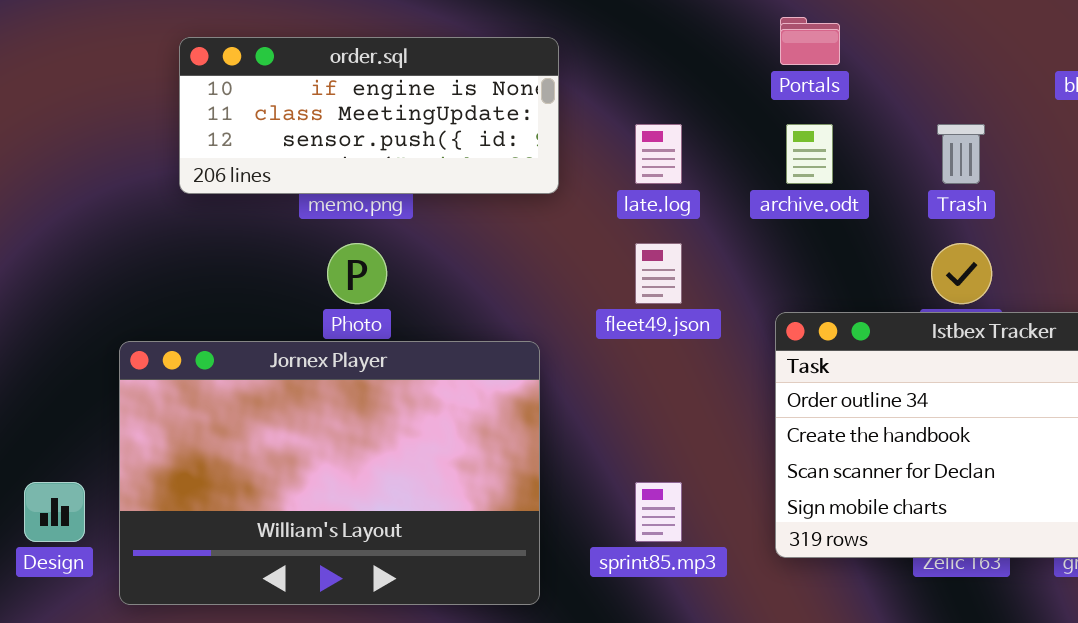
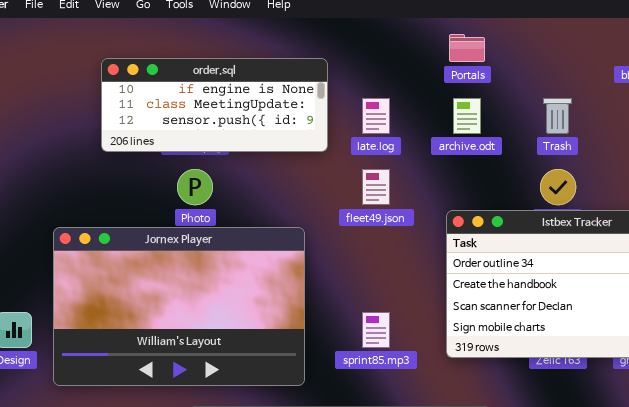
order.sql: [179,37,559,194] -> [101,58,328,152], moved

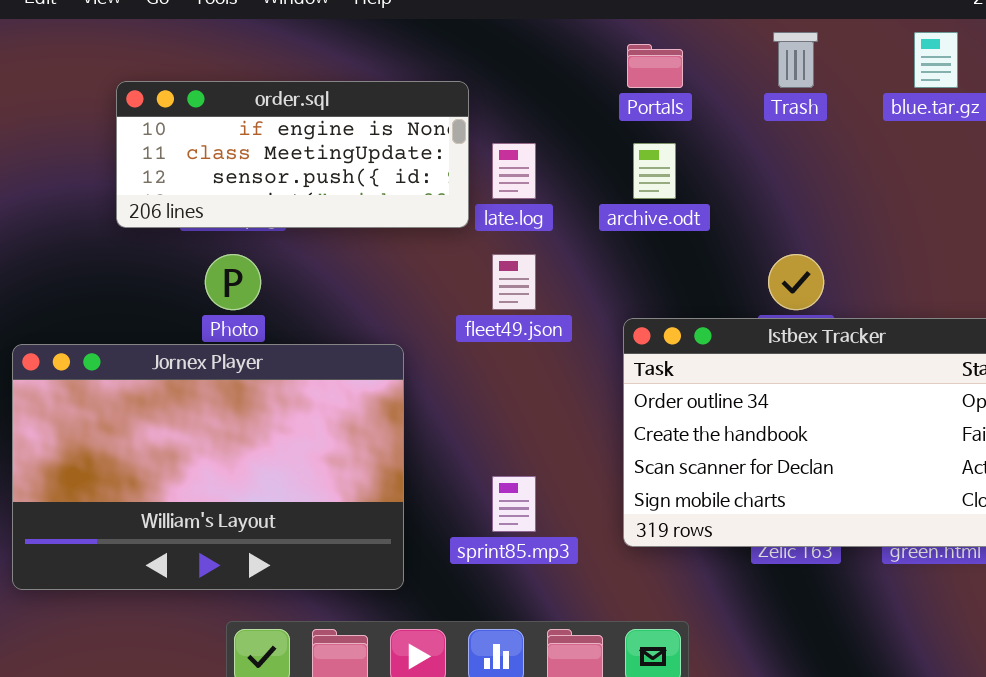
order.sql: [101,58,328,152] -> [116,81,469,228], moved
Trash: [543,98,572,134] -> [773,32,818,88], moved

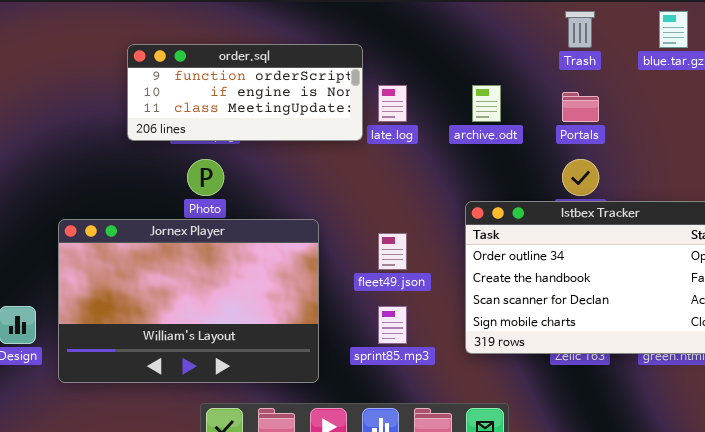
Portals: [627,44,683,88] -> [562,92,599,122], moved
order.sql: [116,81,469,228] -> [127,44,363,141], scrolled up 1 row
fleet49.json: [492,254,536,310] -> [378,233,407,270], moved

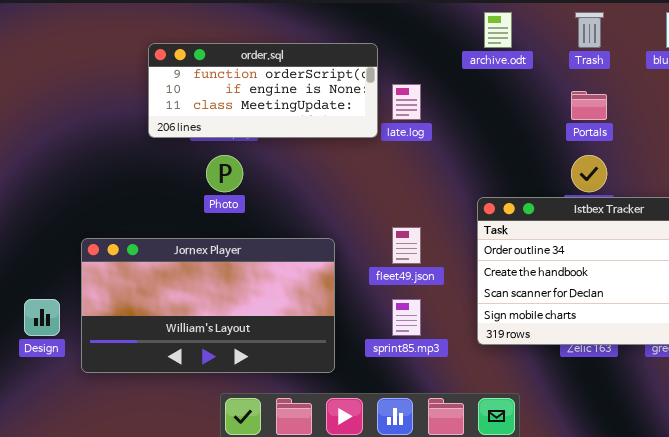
archive.odt: [472,85,501,122] -> [484,12,512,48], moved
Jornex Player: [58,219,319,383] -> [81,238,335,373], resized

